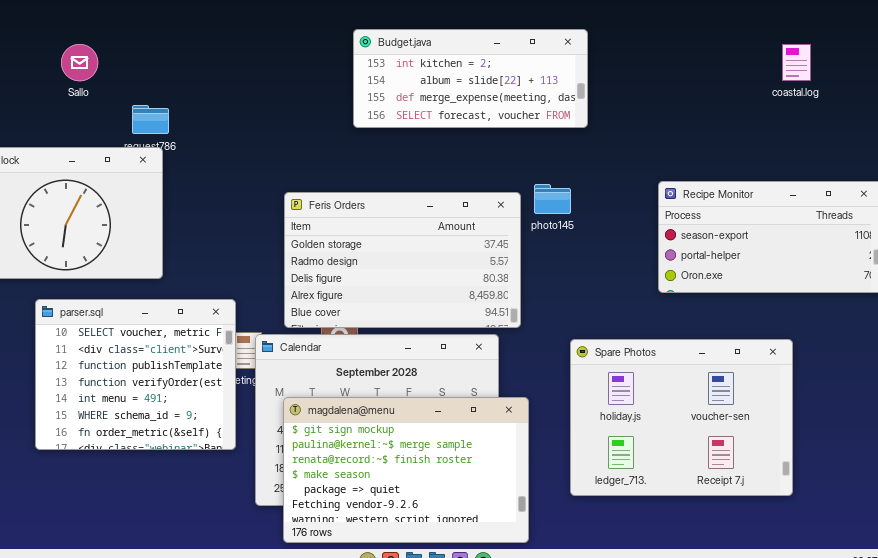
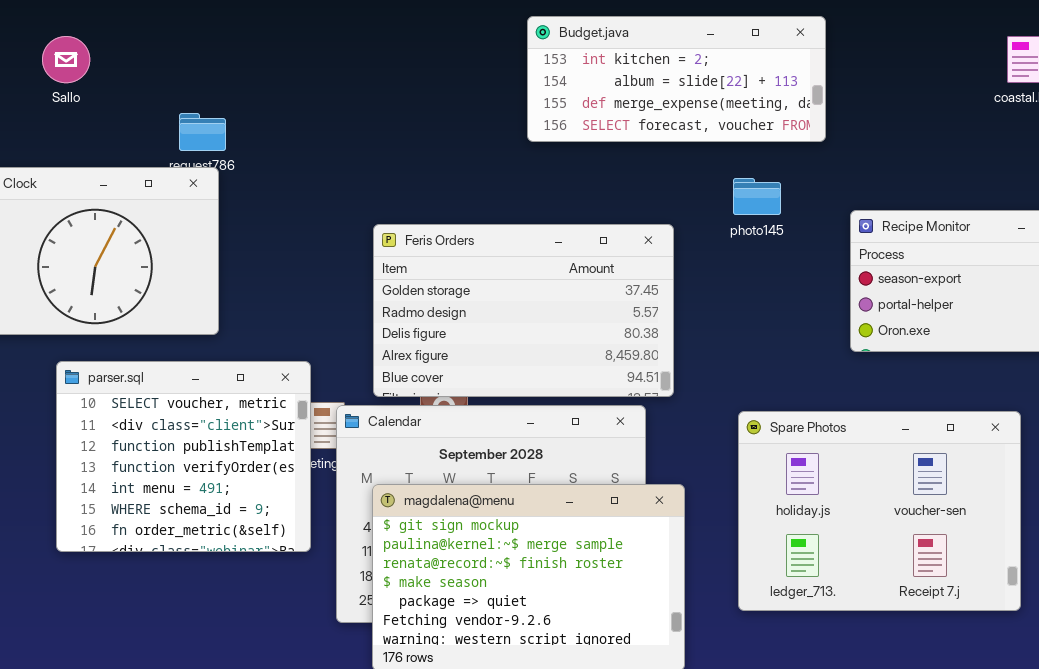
Budget.java: [353,29,588,128] -> [527,16,826,142], moved
Sallo: [61,44,98,81] -> [42,36,90,83], moved
photo145: [534,184,571,214] -> [733,178,781,215], moved

